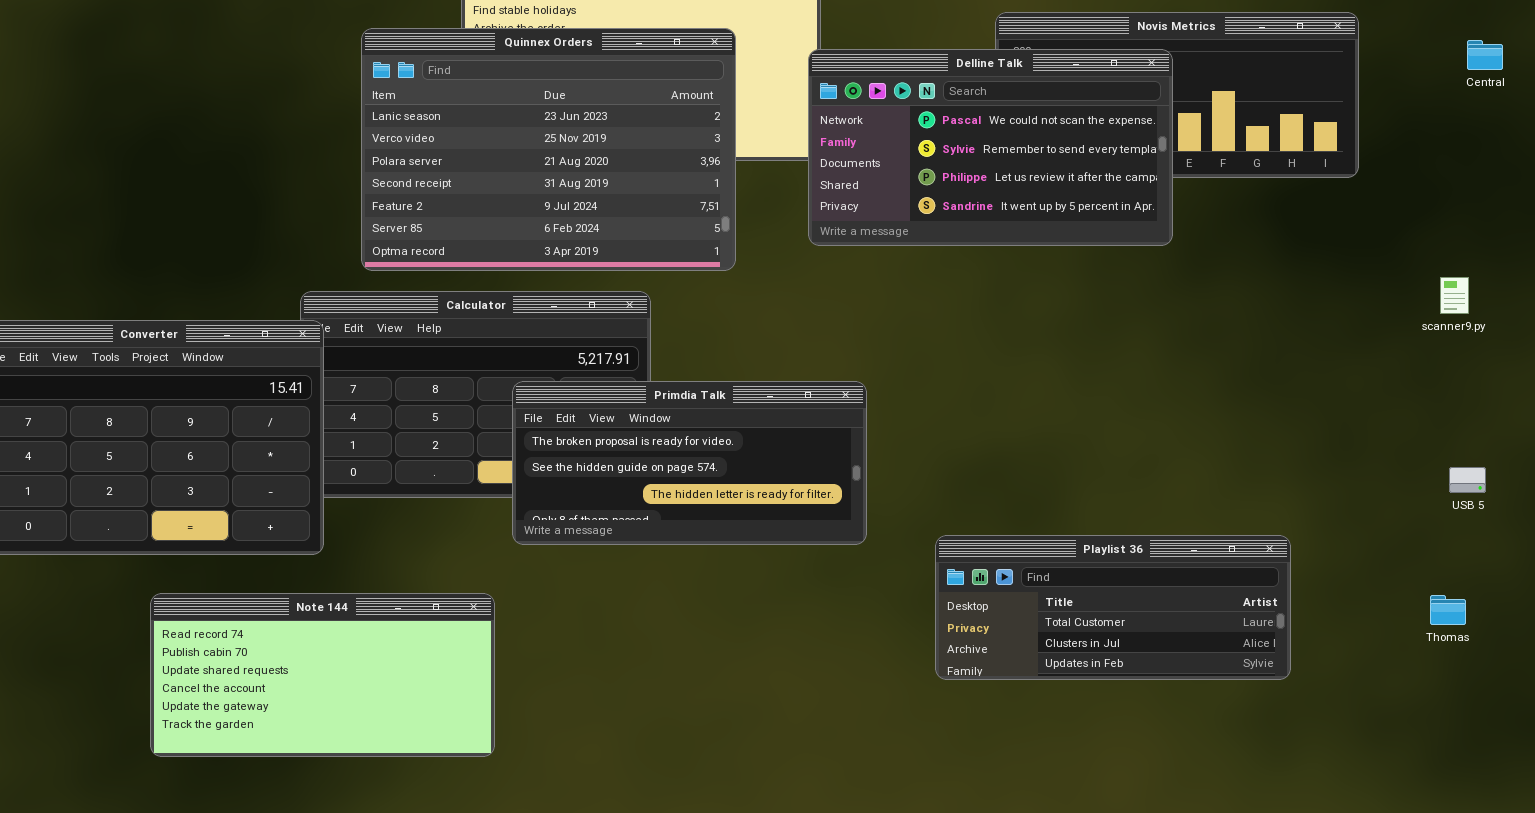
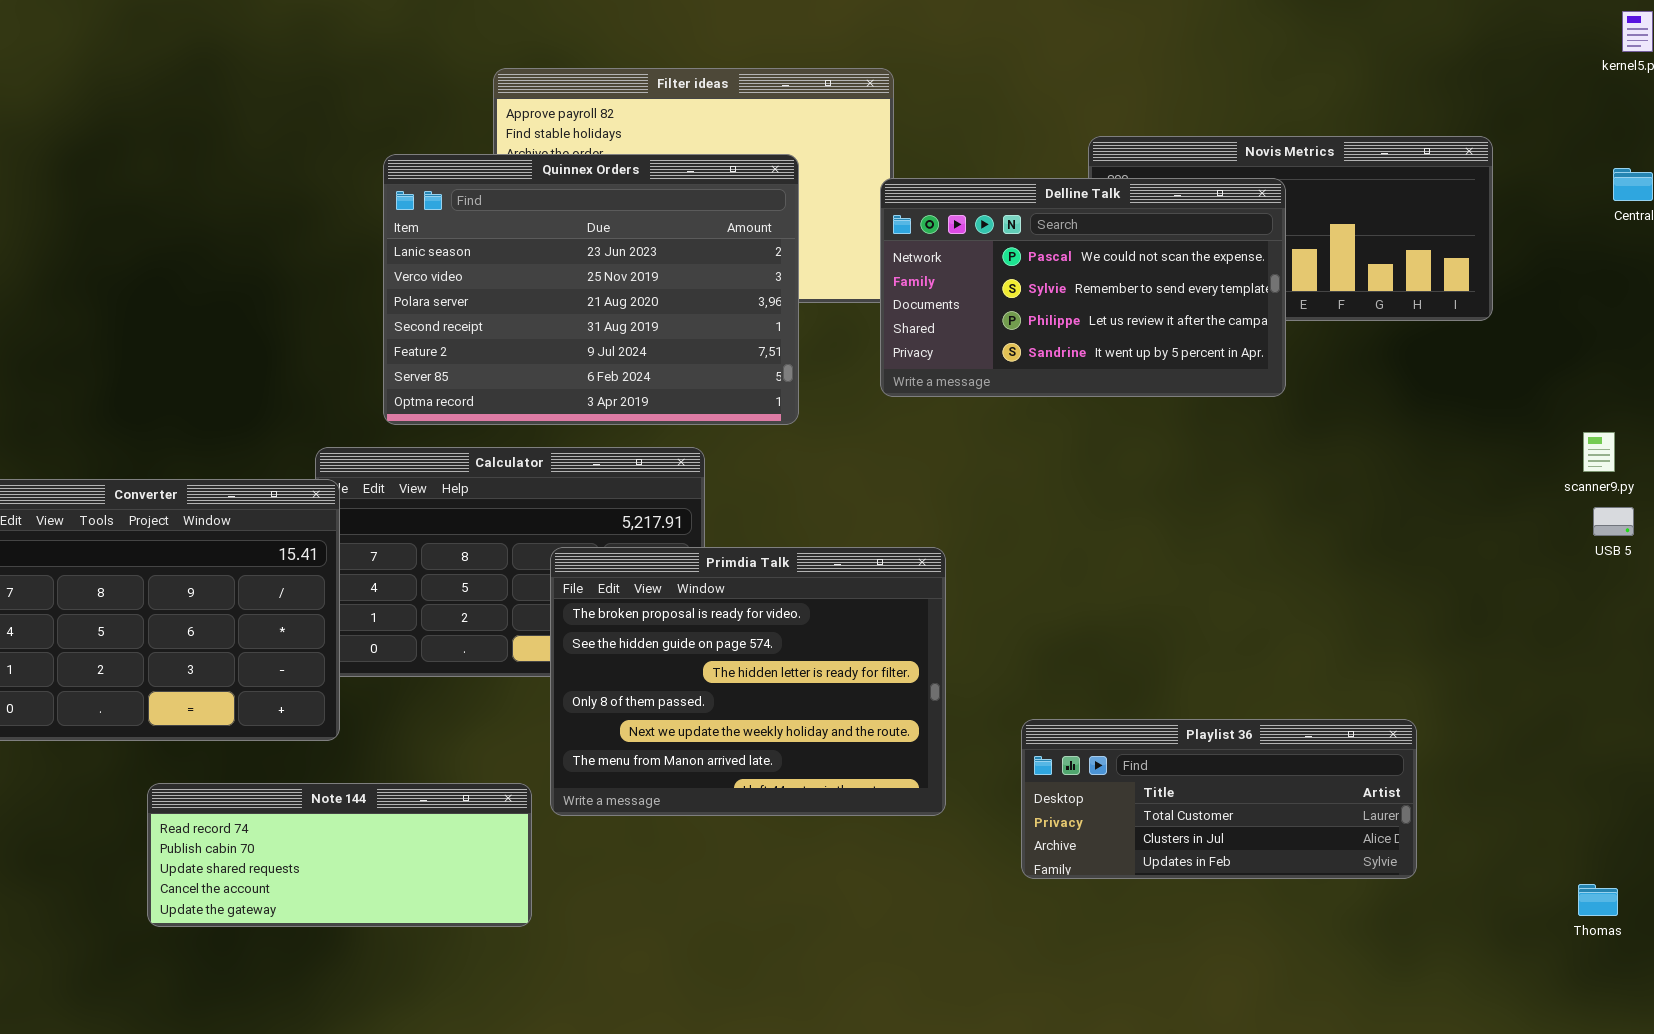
Primdia Talk: [512,381,867,545] -> [550,547,946,816], resized
USB 5: [1449,467,1486,493] -> [1593,507,1634,536], moved
Note 144: [150,593,495,757] -> [147,783,532,927], resized
Thomas: [1430,595,1466,625] -> [1578,884,1618,916], moved

